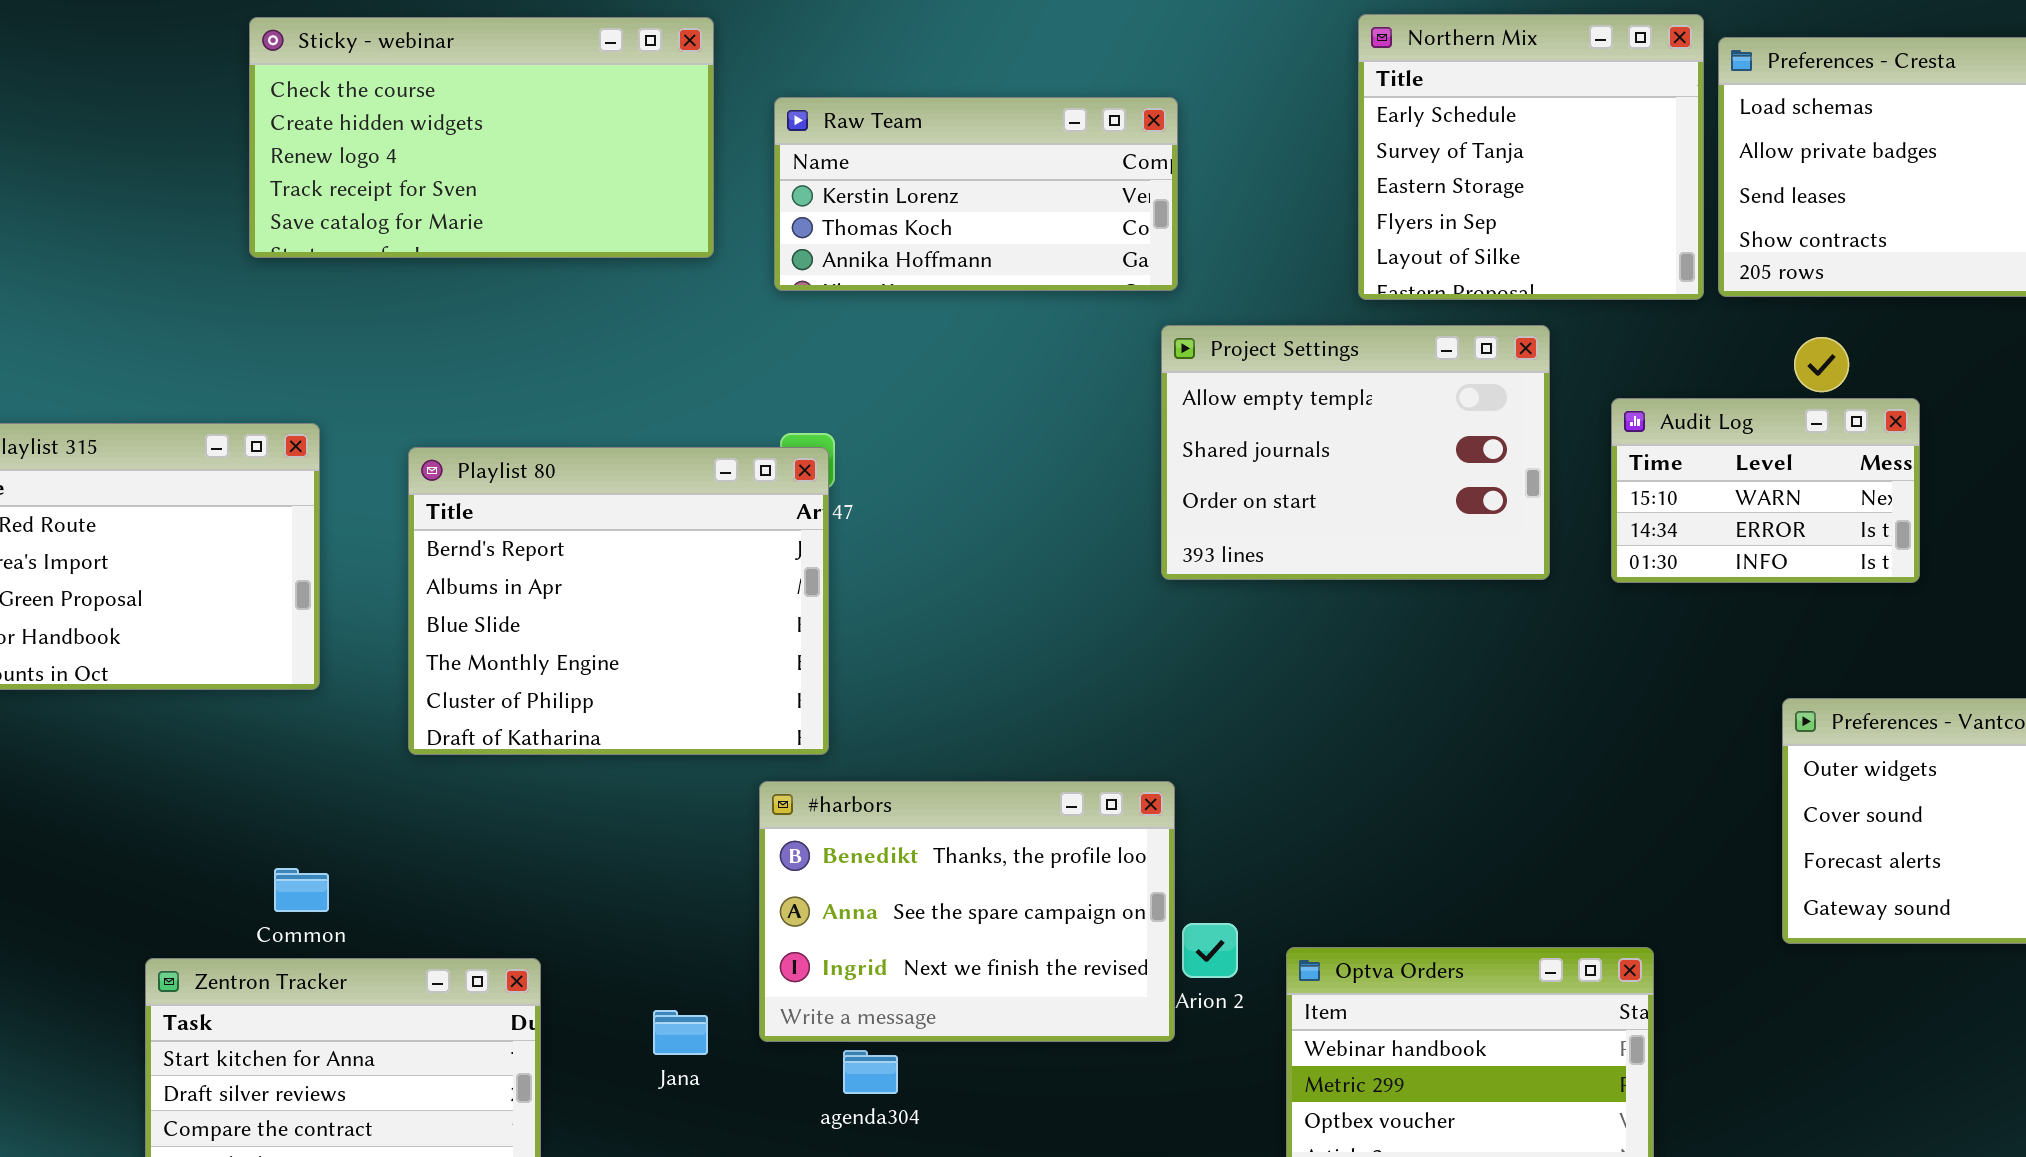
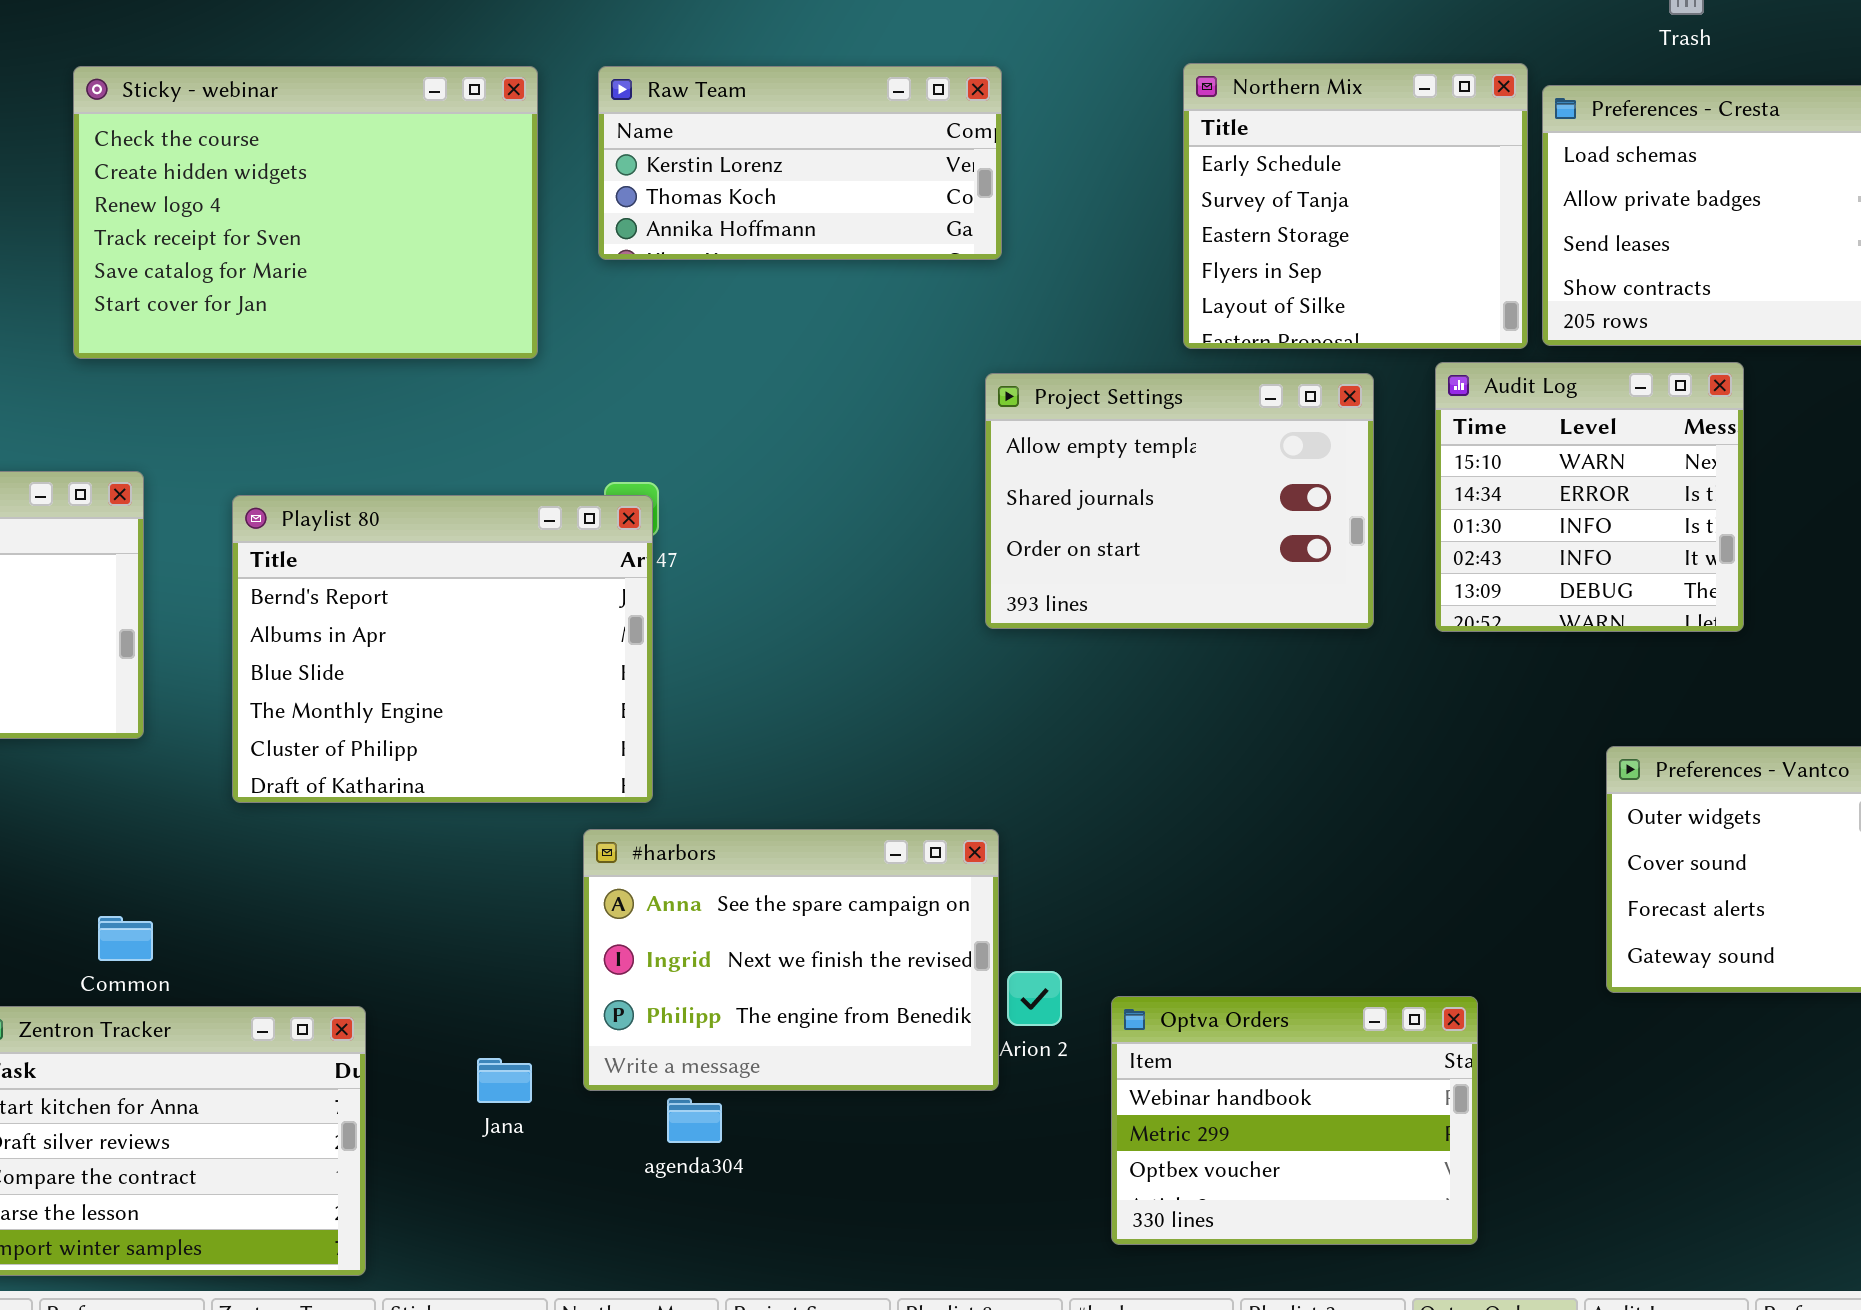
Sticky - webinar: [249,17,714,258] -> [73,66,538,359], resized
Raw Team: [774,97,1178,291] -> [598,66,1002,260], moved
Audit Log: [1611,398,1920,583] -> [1435,362,1744,632], resized
#harbors: [759,781,1175,1042] -> [583,829,999,1091], scrolled down 1 row

